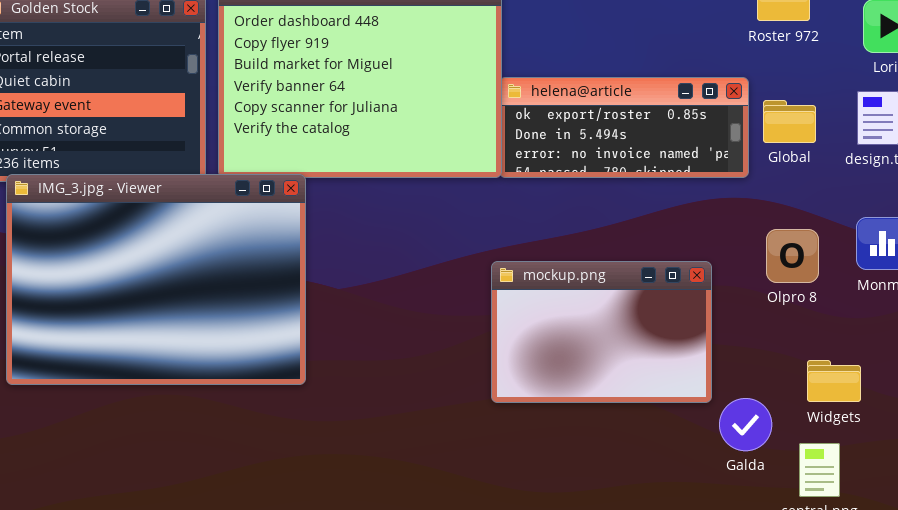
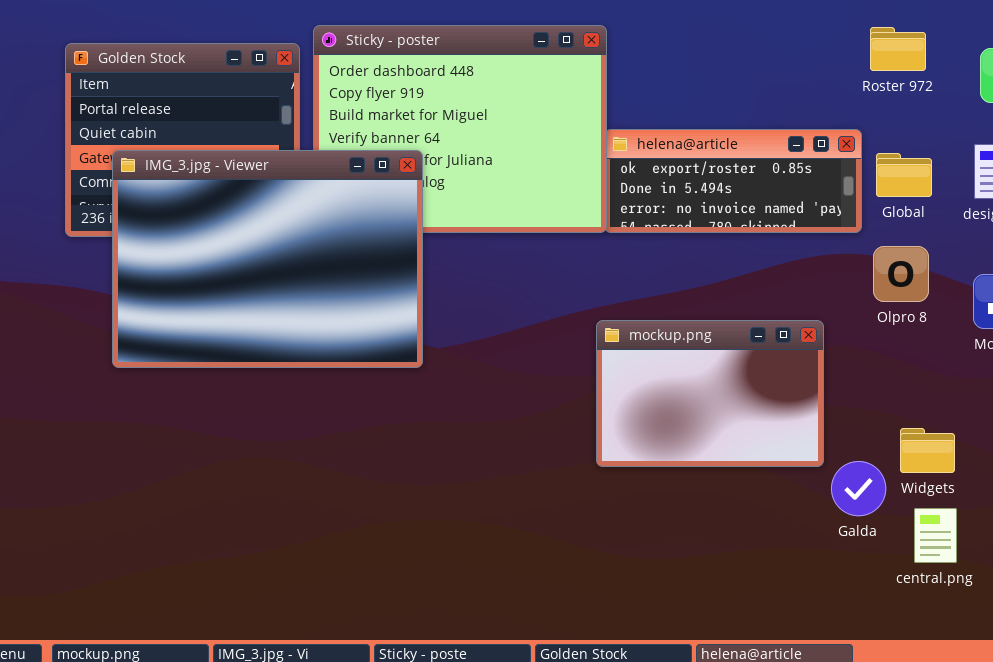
IMG_3.jpg - Viewer: [6,174,306,385] -> [112,150,423,368], moved
Olpro 8: [766,229,819,283] -> [873,246,929,302], moved
Widgets: [807,360,861,402] -> [900,428,955,473], moved

